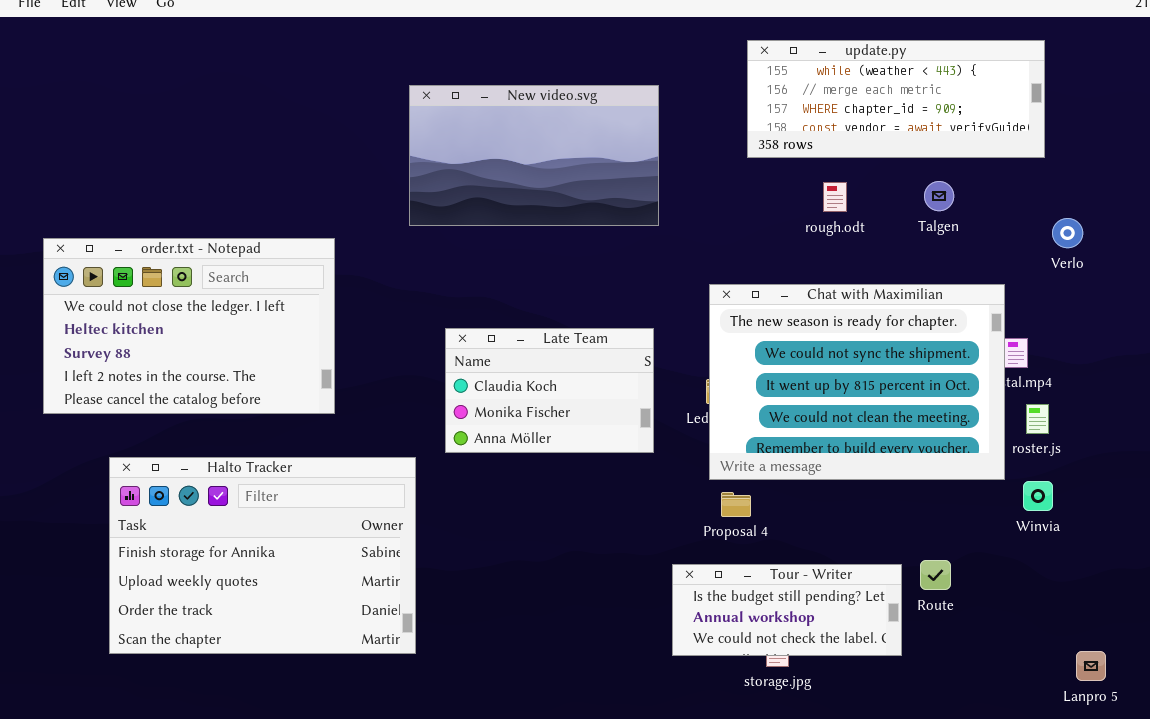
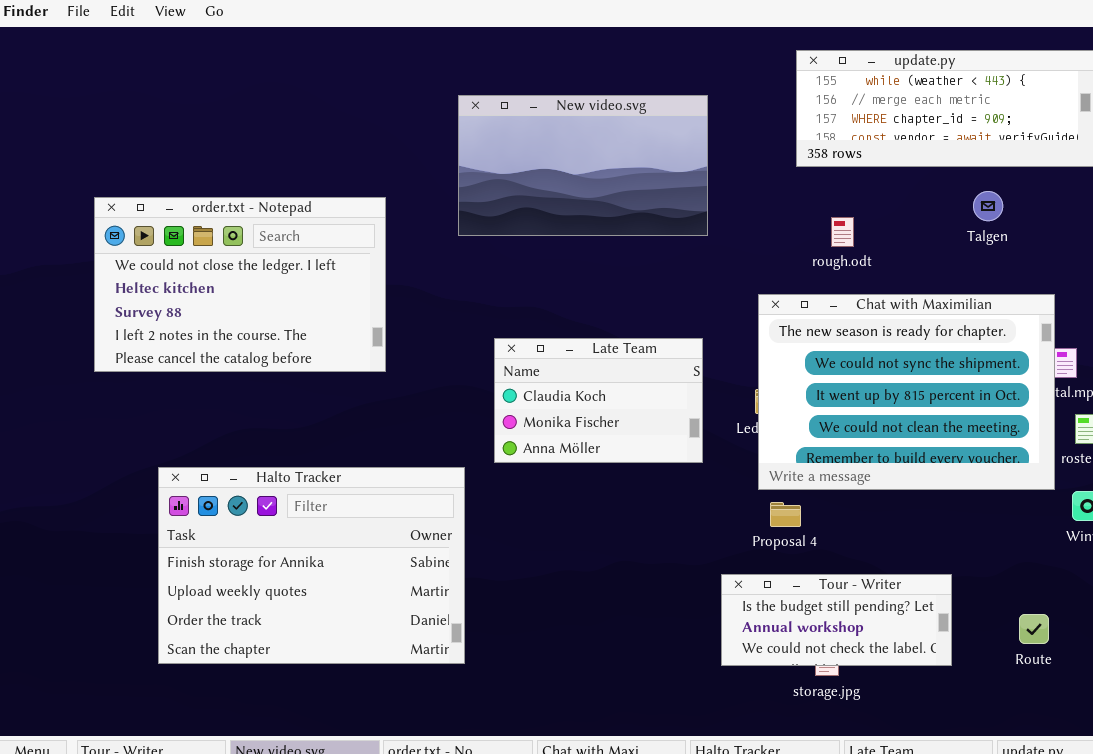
rough.odt: [823,182,847,212] -> [831,217,854,247], moved
order.txt - Notepad: [43,238,335,414] -> [94,197,386,372], moved
Route: [920,560,951,590] -> [1019,614,1049,644], moved

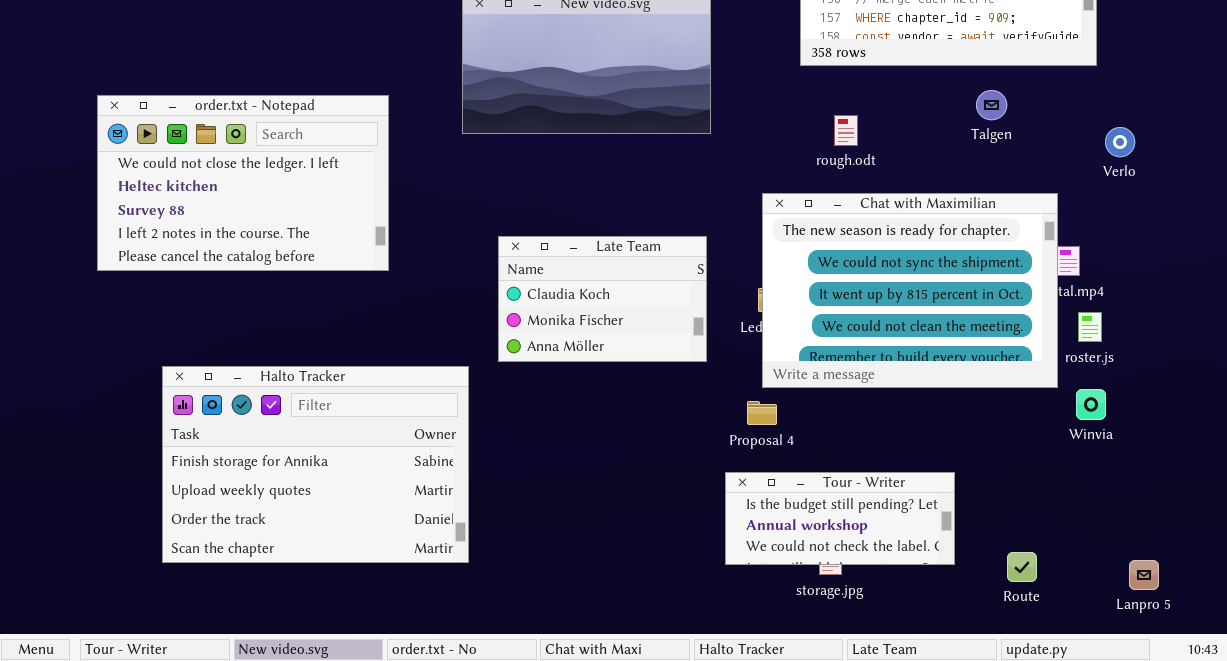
Proposal 4: [770,502,801,527] -> [747,401,777,425], moved
Route: [1019,614,1049,644] -> [1007,552,1037,582], moved

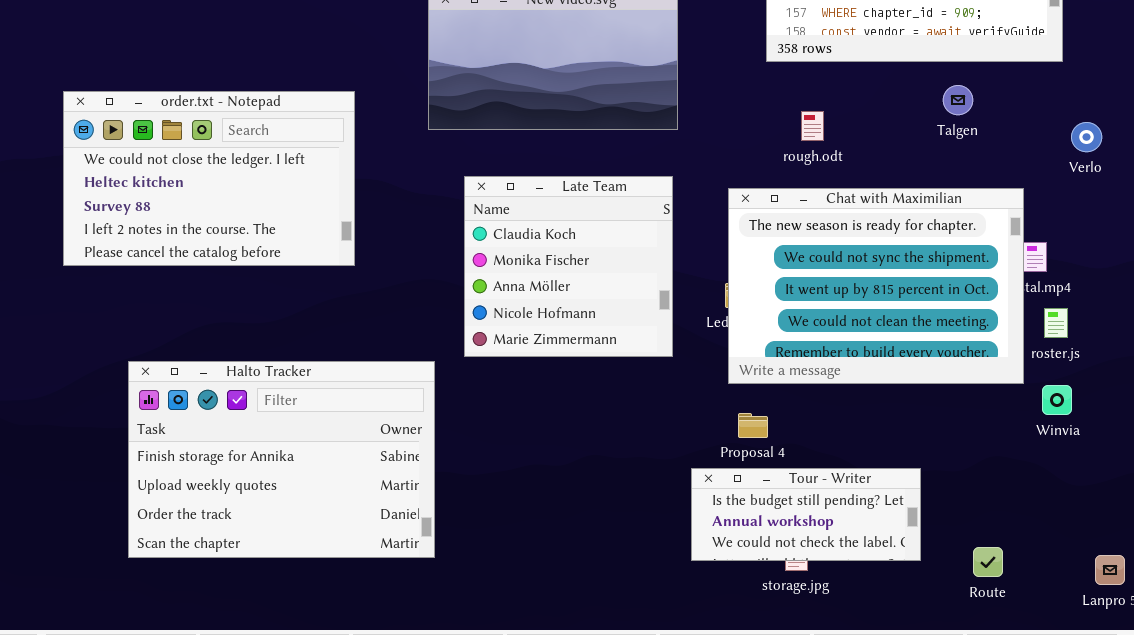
Late Team: [498,236,707,362] -> [464,176,673,357], resized
Proposal 4: [747,401,777,425] -> [738,413,768,438], moved

